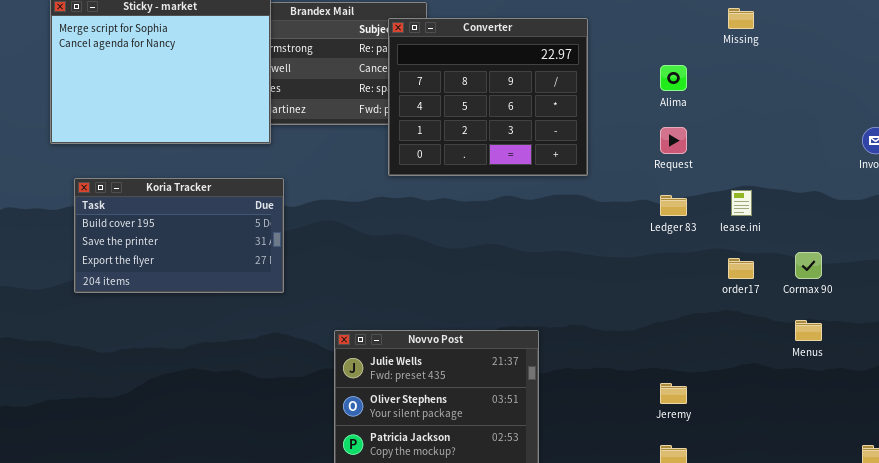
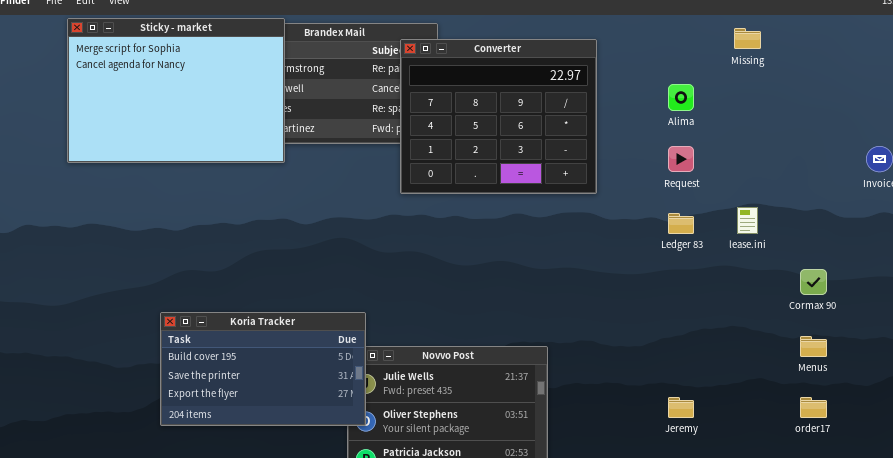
Koria Tracker: [74,178,284,293] -> [160,312,366,426], moved
order17: [728,258,754,279] -> [800,397,827,418], moved

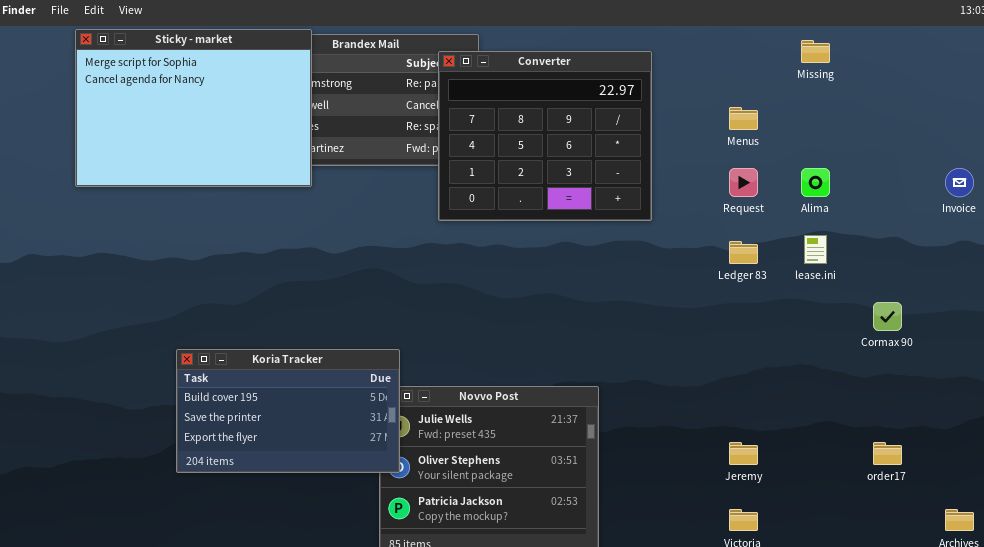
Alima: [668,84,694,111] -> [801,168,830,197], moved
Menus: [800,336,827,357] -> [729,107,758,130], moved

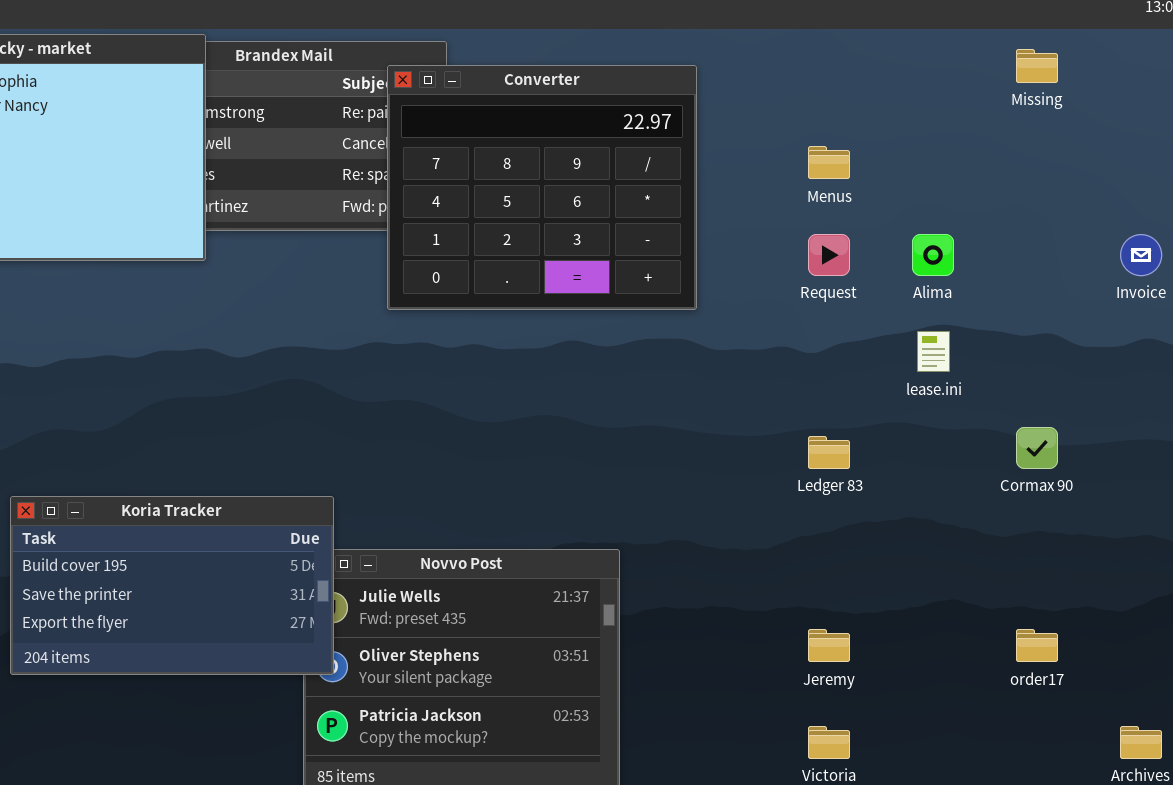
Missing: [801,40,830,63] -> [1016,49,1058,83], moved
Ledger 83: [729,241,758,264] -> [808,436,850,469], moved

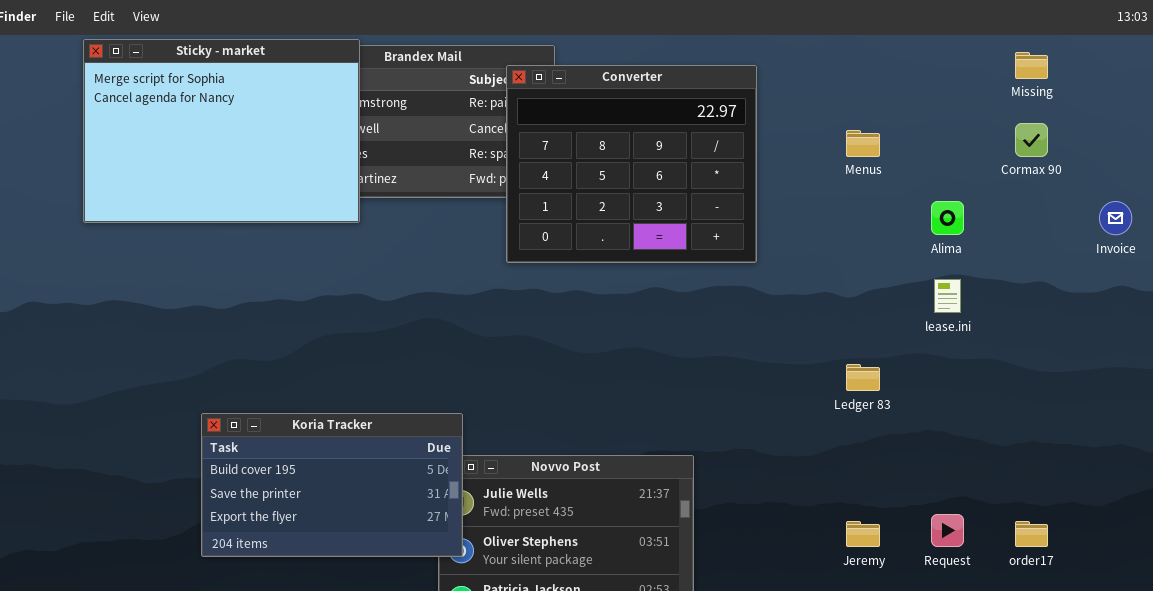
Request: [808,234,850,276] -> [931,514,964,547], moved
Cormax 90: [1016,427,1058,469] -> [1015,123,1048,157], moved

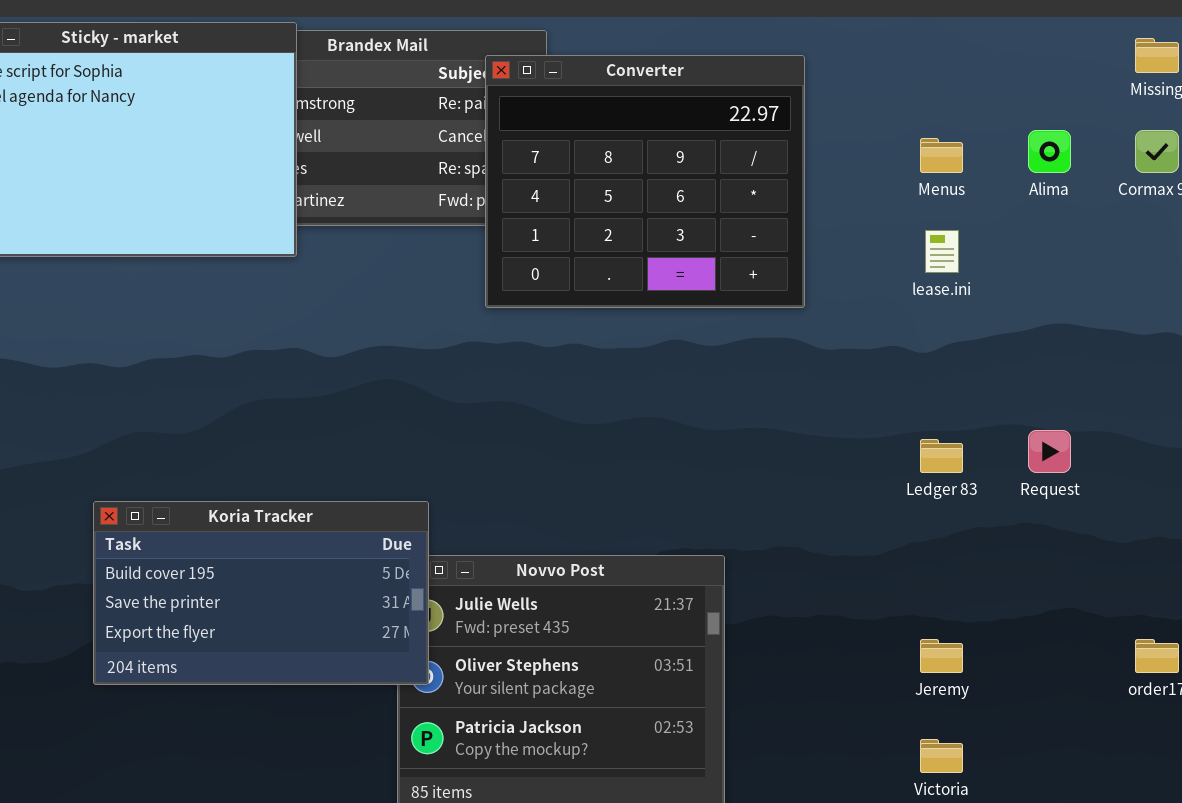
Alima: [931,201,964,235] -> [1028,130,1071,173], moved
lease.ini: [934,279,961,313] -> [925,230,959,273], moved
Request: [931,514,964,547] -> [1028,430,1071,473], moved

